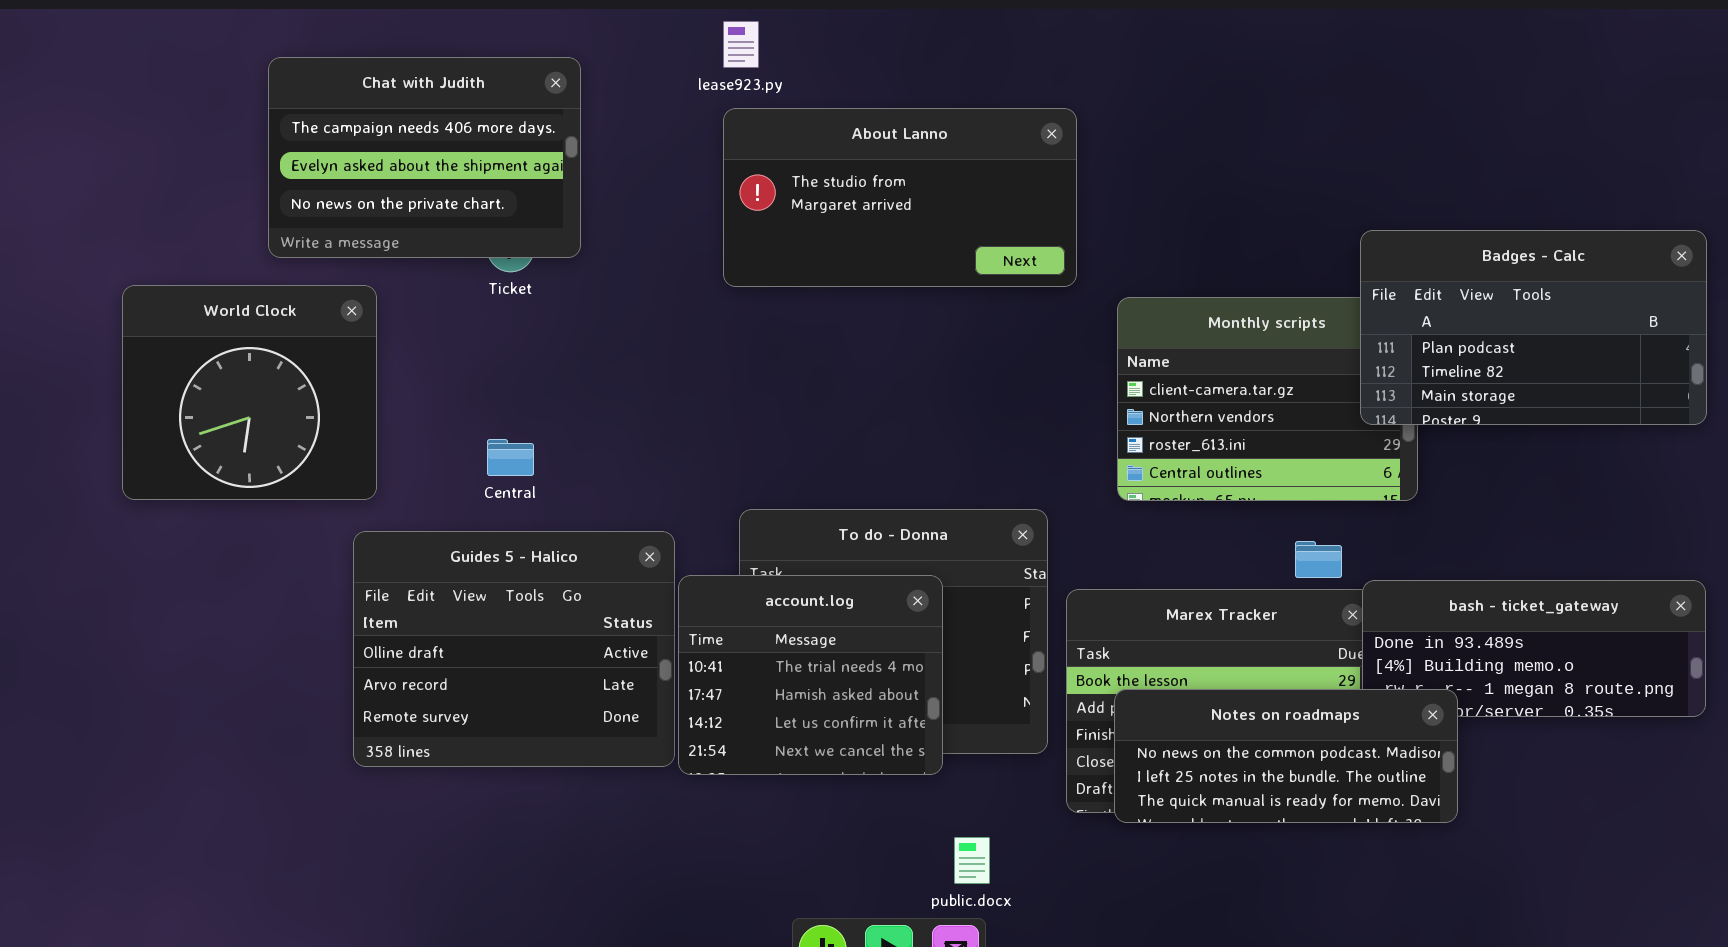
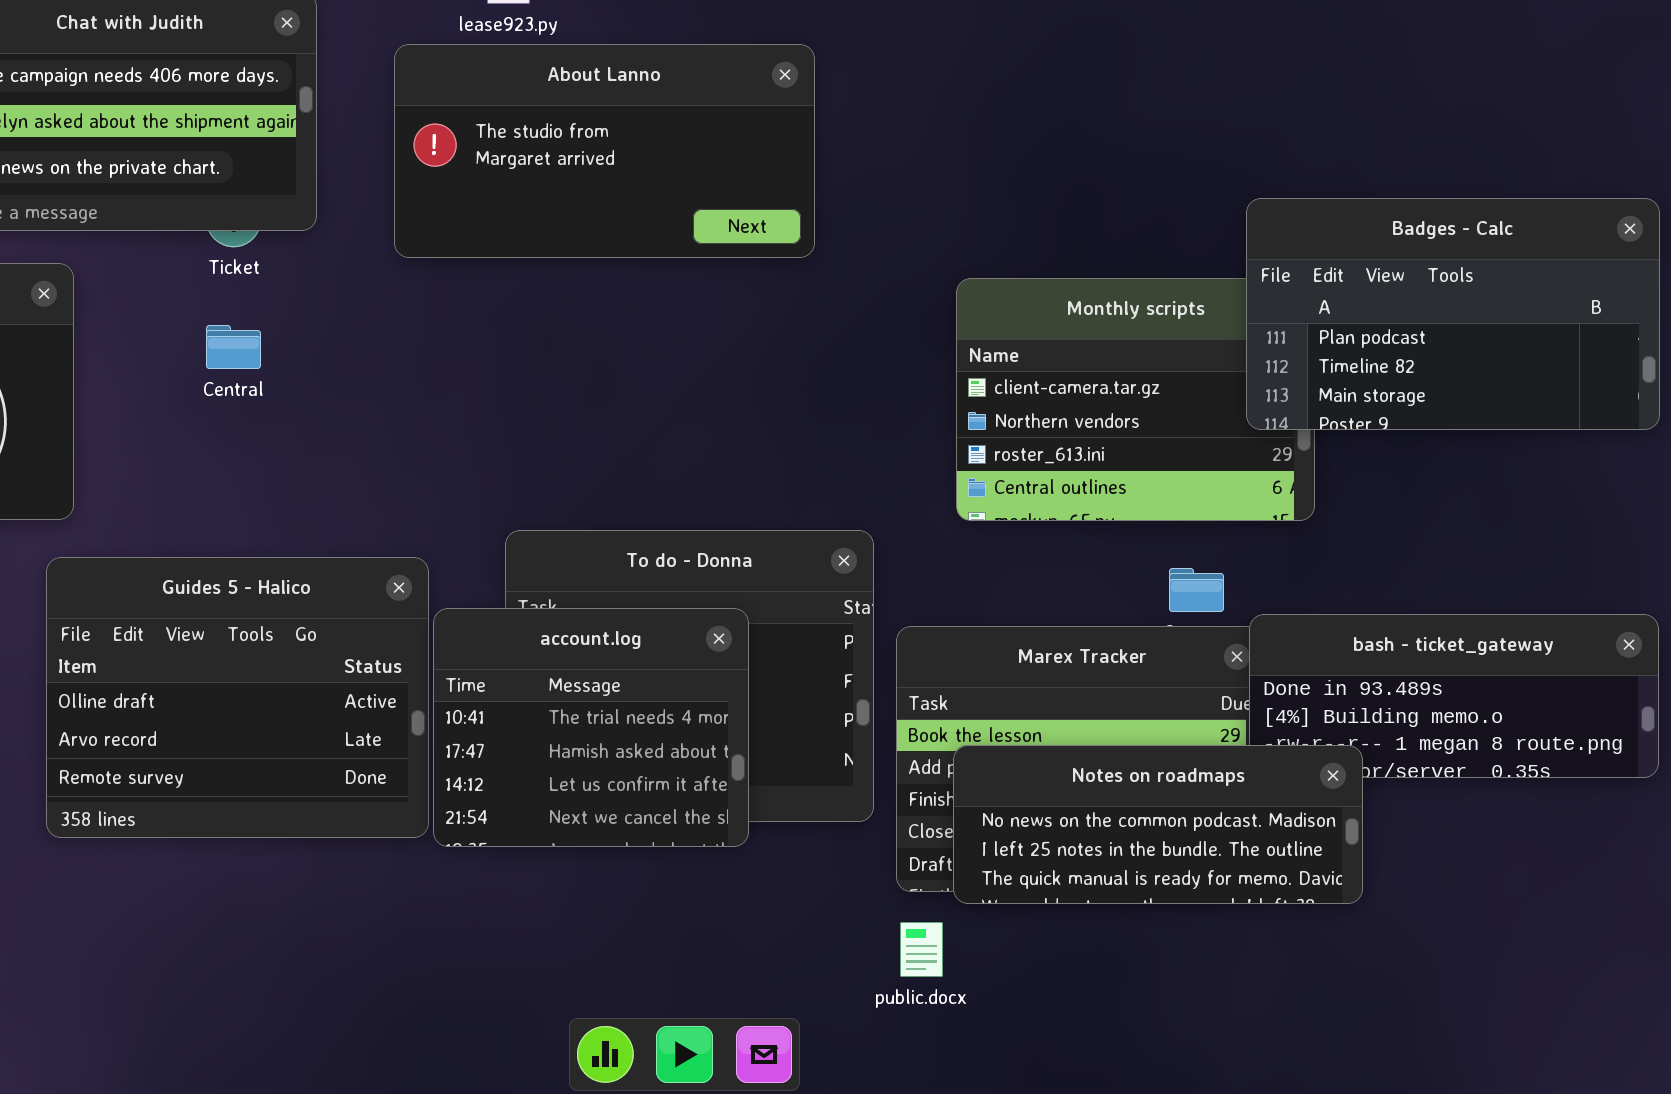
About Lanno: [723,108,1077,287] -> [394,44,815,258], moved
Central: [487,439,534,476] -> [206,325,261,369], moved
public.docx: [954,837,990,884] -> [900,922,943,977], moved

